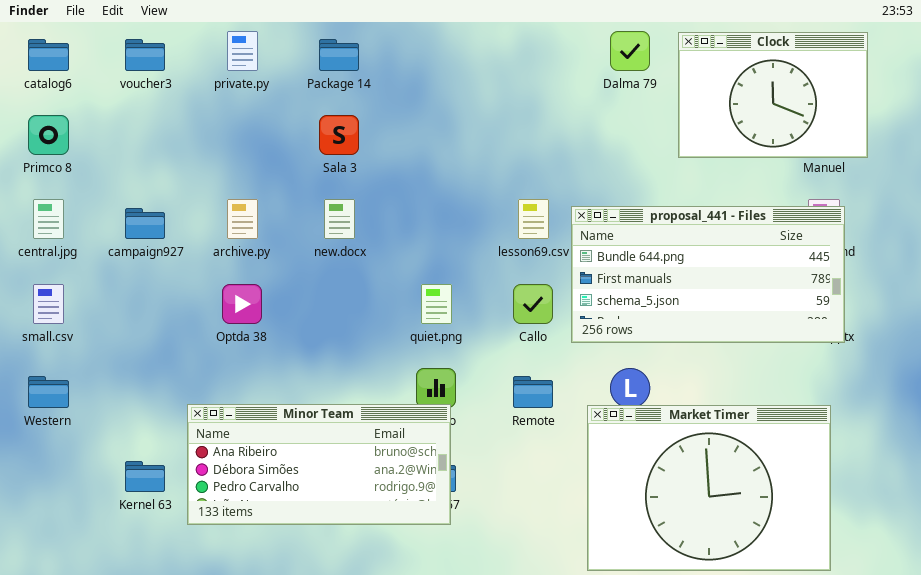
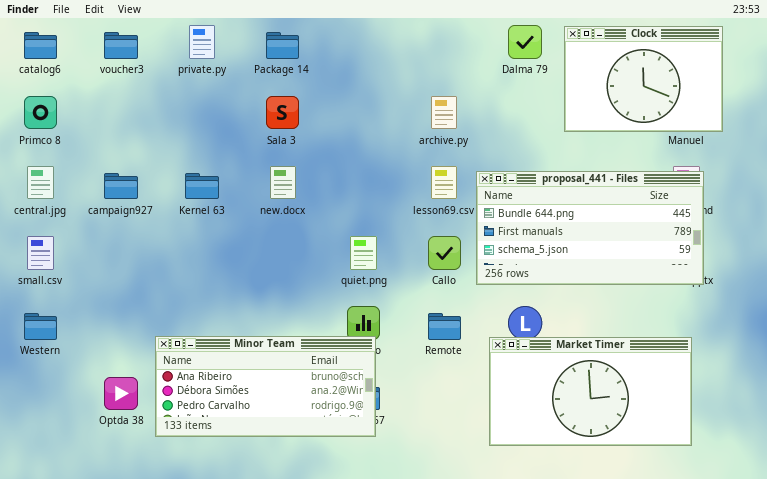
archive.py: [227,199,258,239] -> [431,96,457,129], moved
Optda 38: [222,284,262,324] -> [104,377,138,410], moved
Market Timer: [587,405,831,571] -> [489,337,692,446], resized
Kernel 63: [125,461,165,492] -> [185,173,219,199], moved

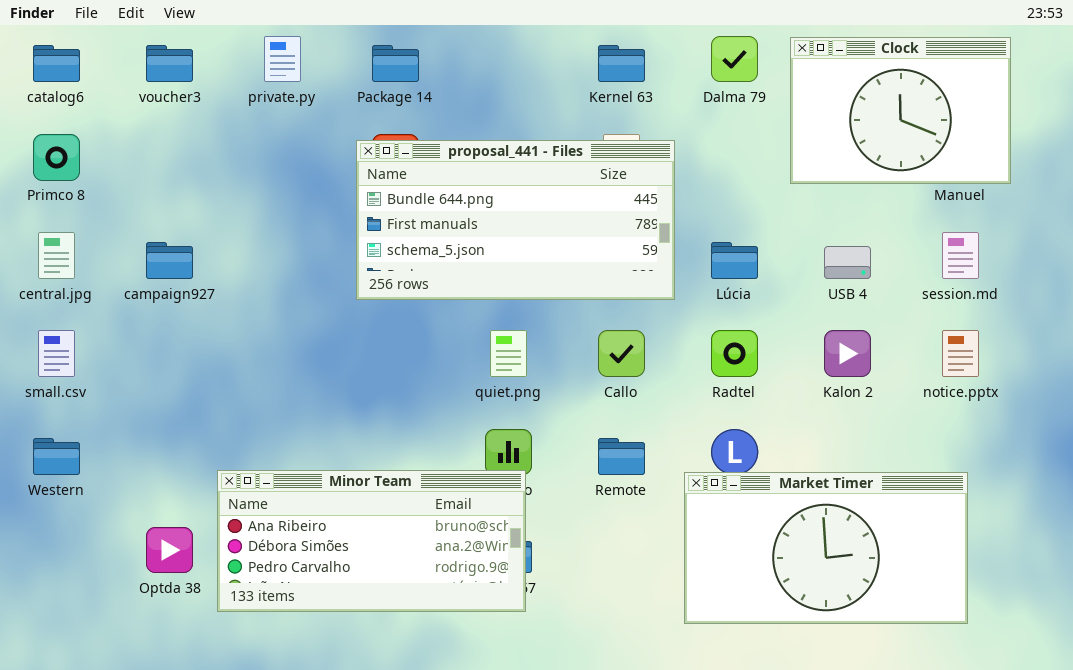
proposal_441 - Files: [476,171,704,285] -> [356,140,675,300], moved
Kernel 63: [185,173,219,199] -> [598,45,645,82], moved

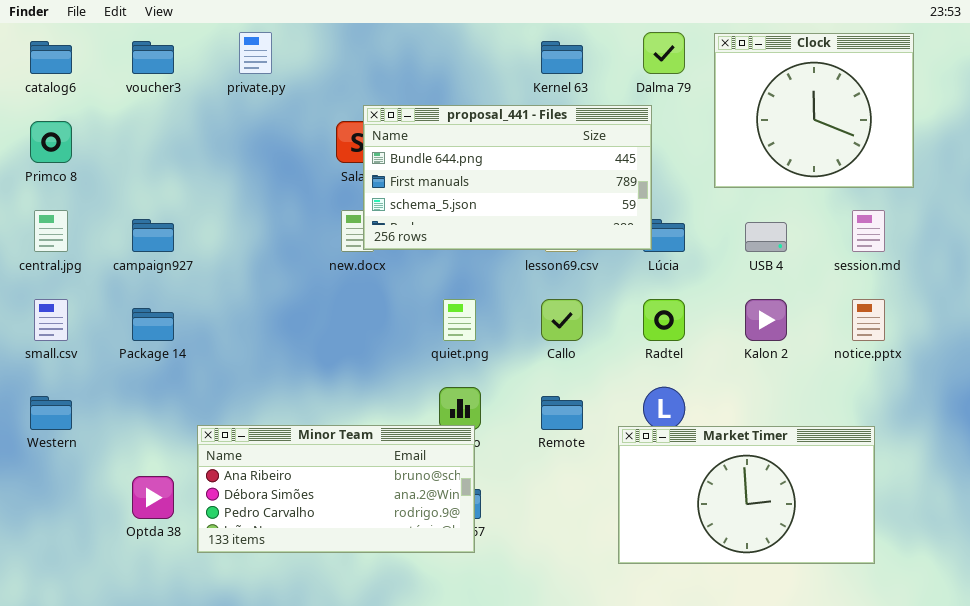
Clock: [790,37,1011,184] -> [714,33,914,188], resized
Package 14: [372,45,419,82] -> [132,308,174,341], moved
proposal_441 - Files: [356,140,675,300] -> [363,105,652,250], moved

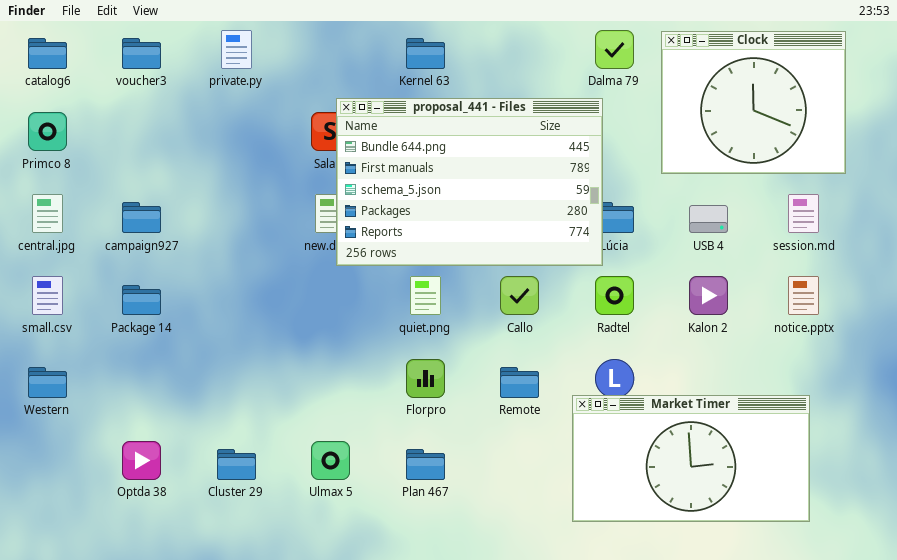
Kernel 63: [541,41,583,74] -> [406,38,445,69], moved
proposal_441 - Files: [363,105,652,250] -> [336,98,603,266], resized
Minor Team: [197,425,475,553] -> none, closed

